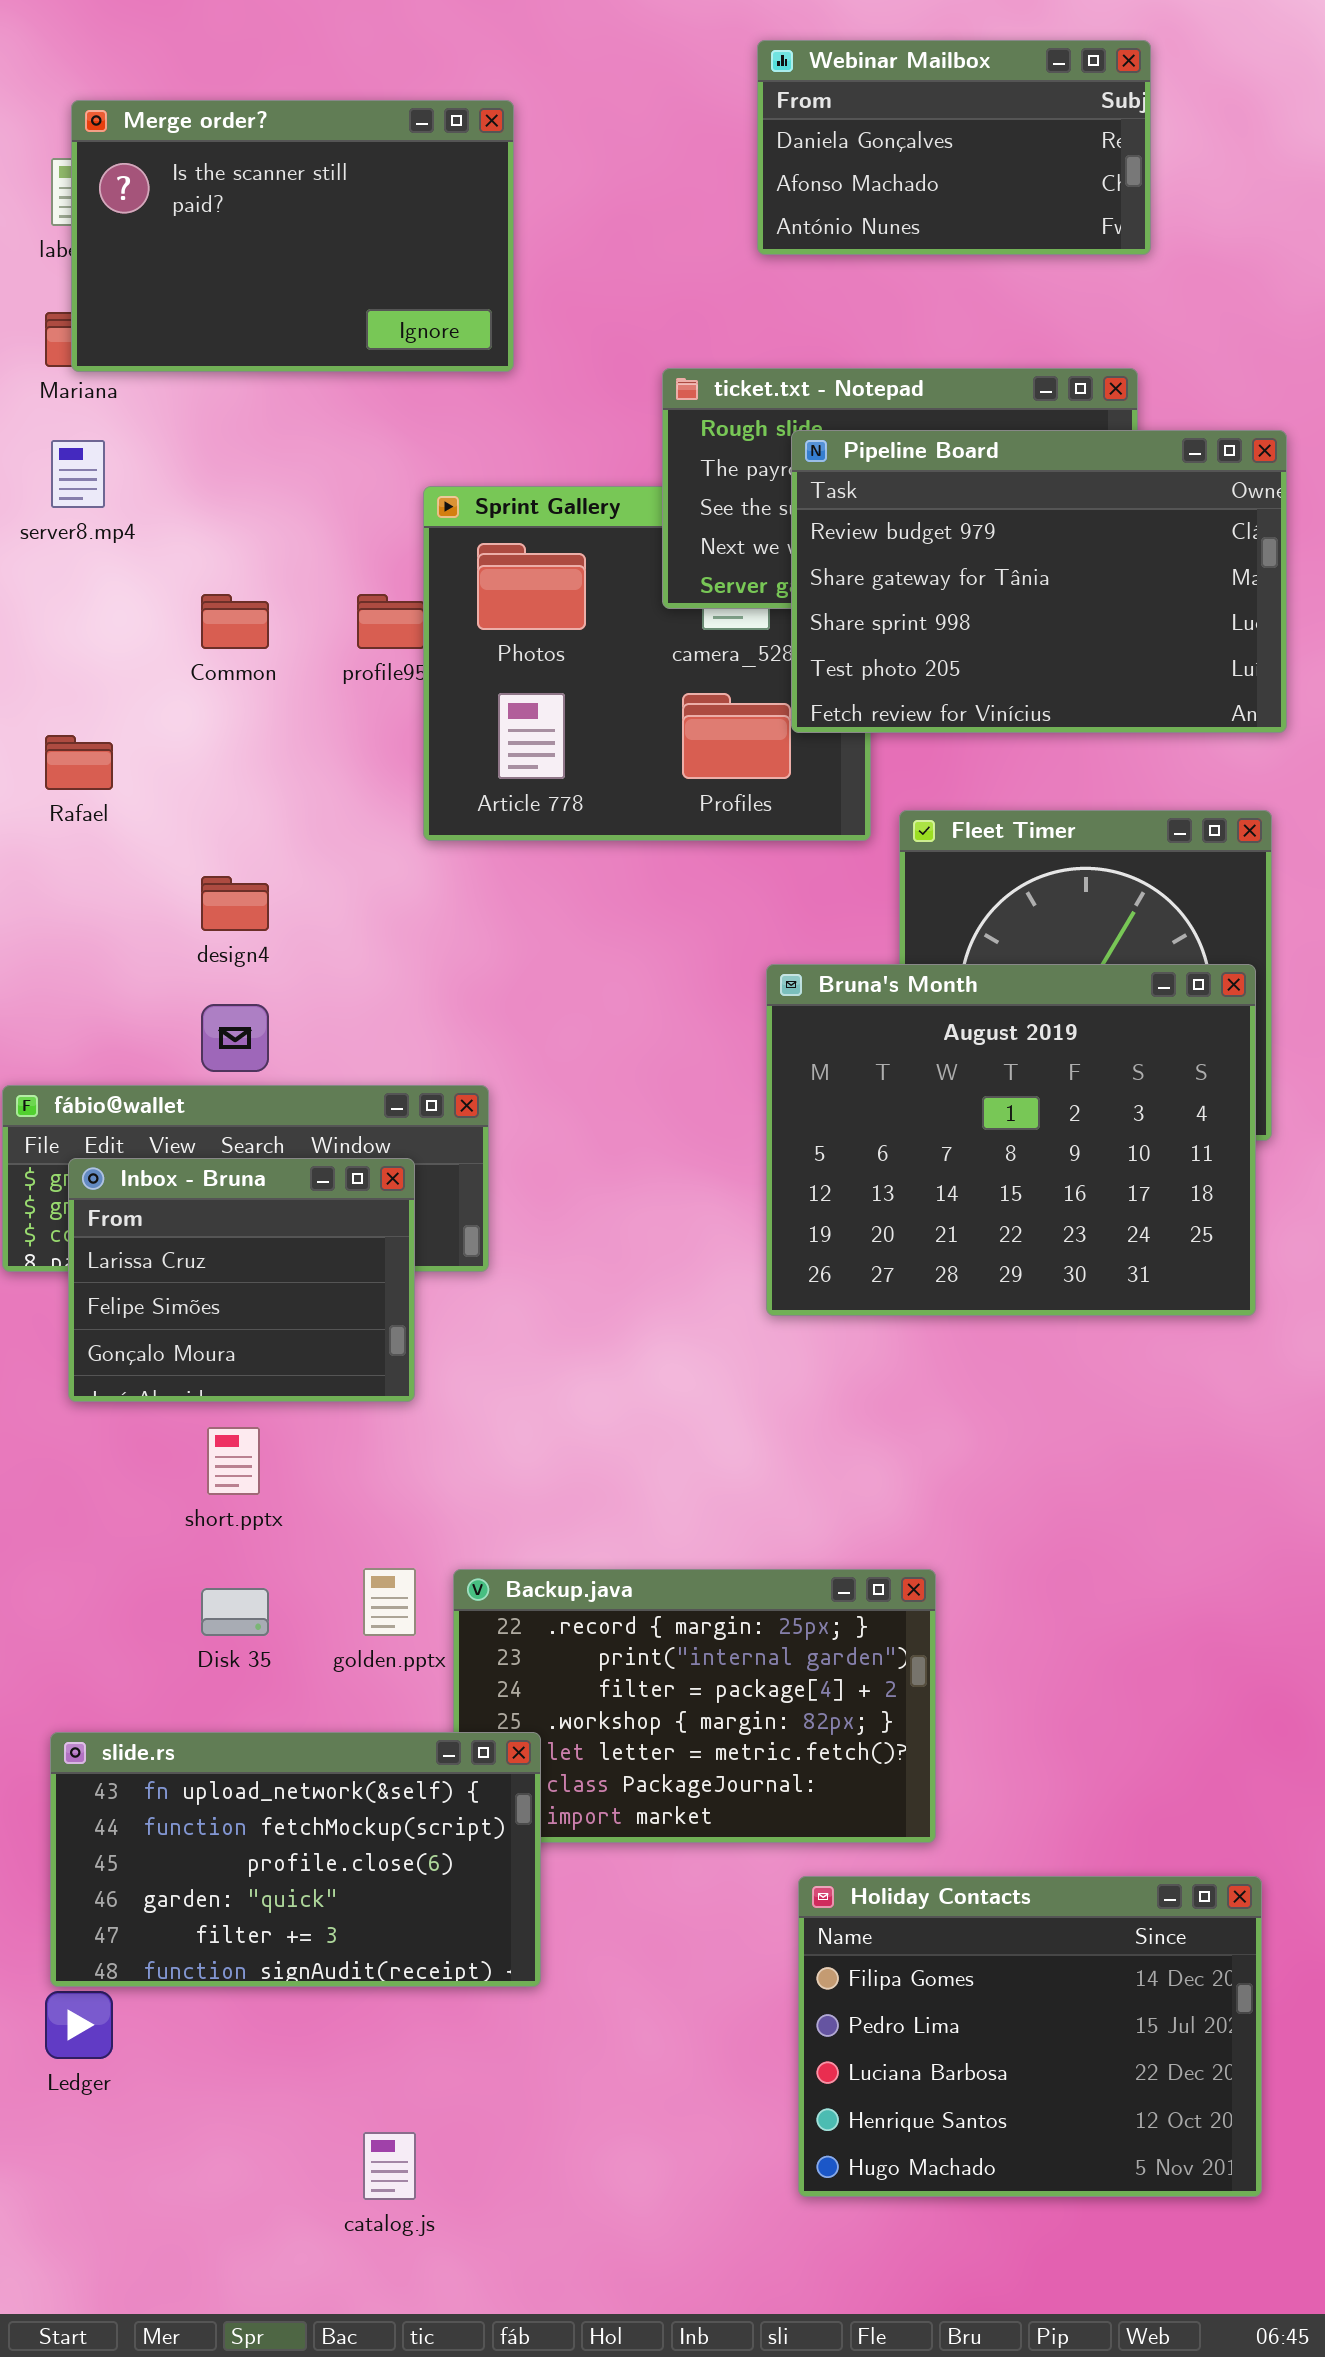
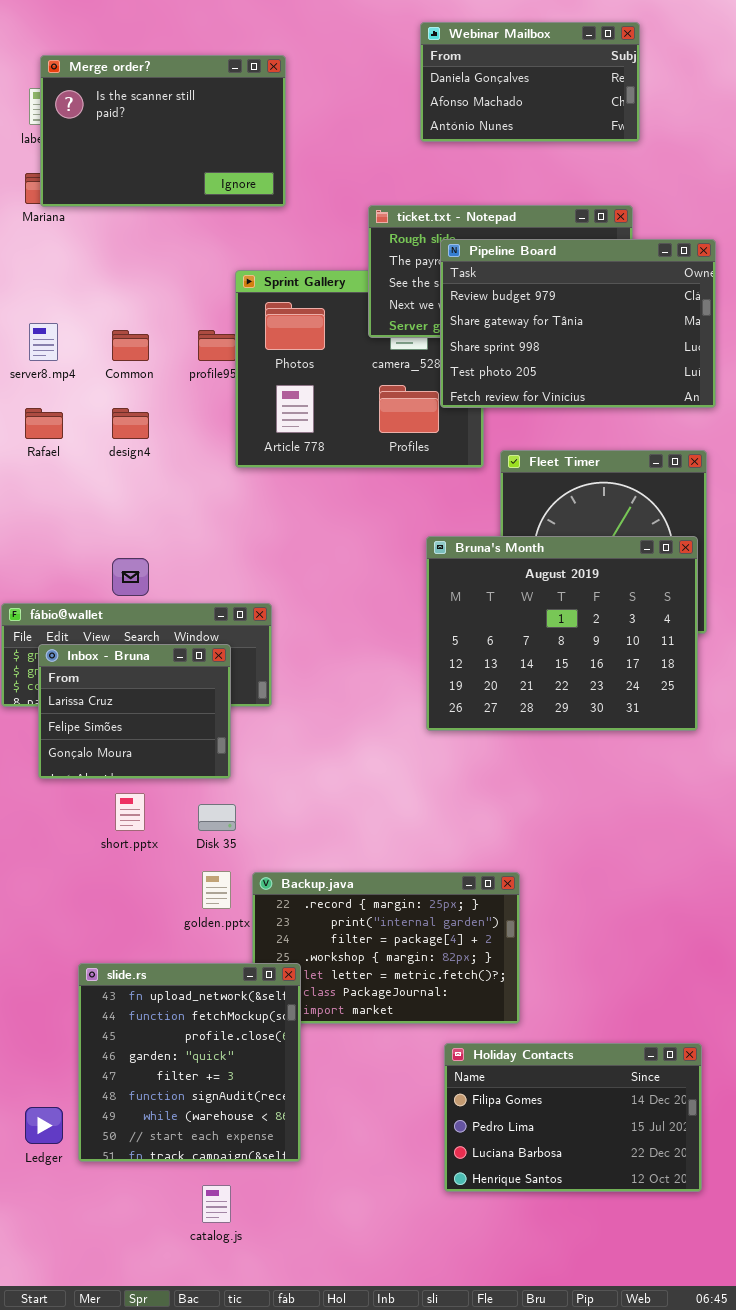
server8.mp4: [51,440,105,508] -> [29,323,58,361], moved
design4: [201,876,269,931] -> [112,408,149,439], moved
Disk 35: [201,1588,269,1636] -> [198,804,236,831], moved
slide.rs: [50,1732,541,1987] -> [78,963,301,1162], resized
Holiday Contacts: [798,1876,1262,2197] -> [444,1043,702,1192], resized

